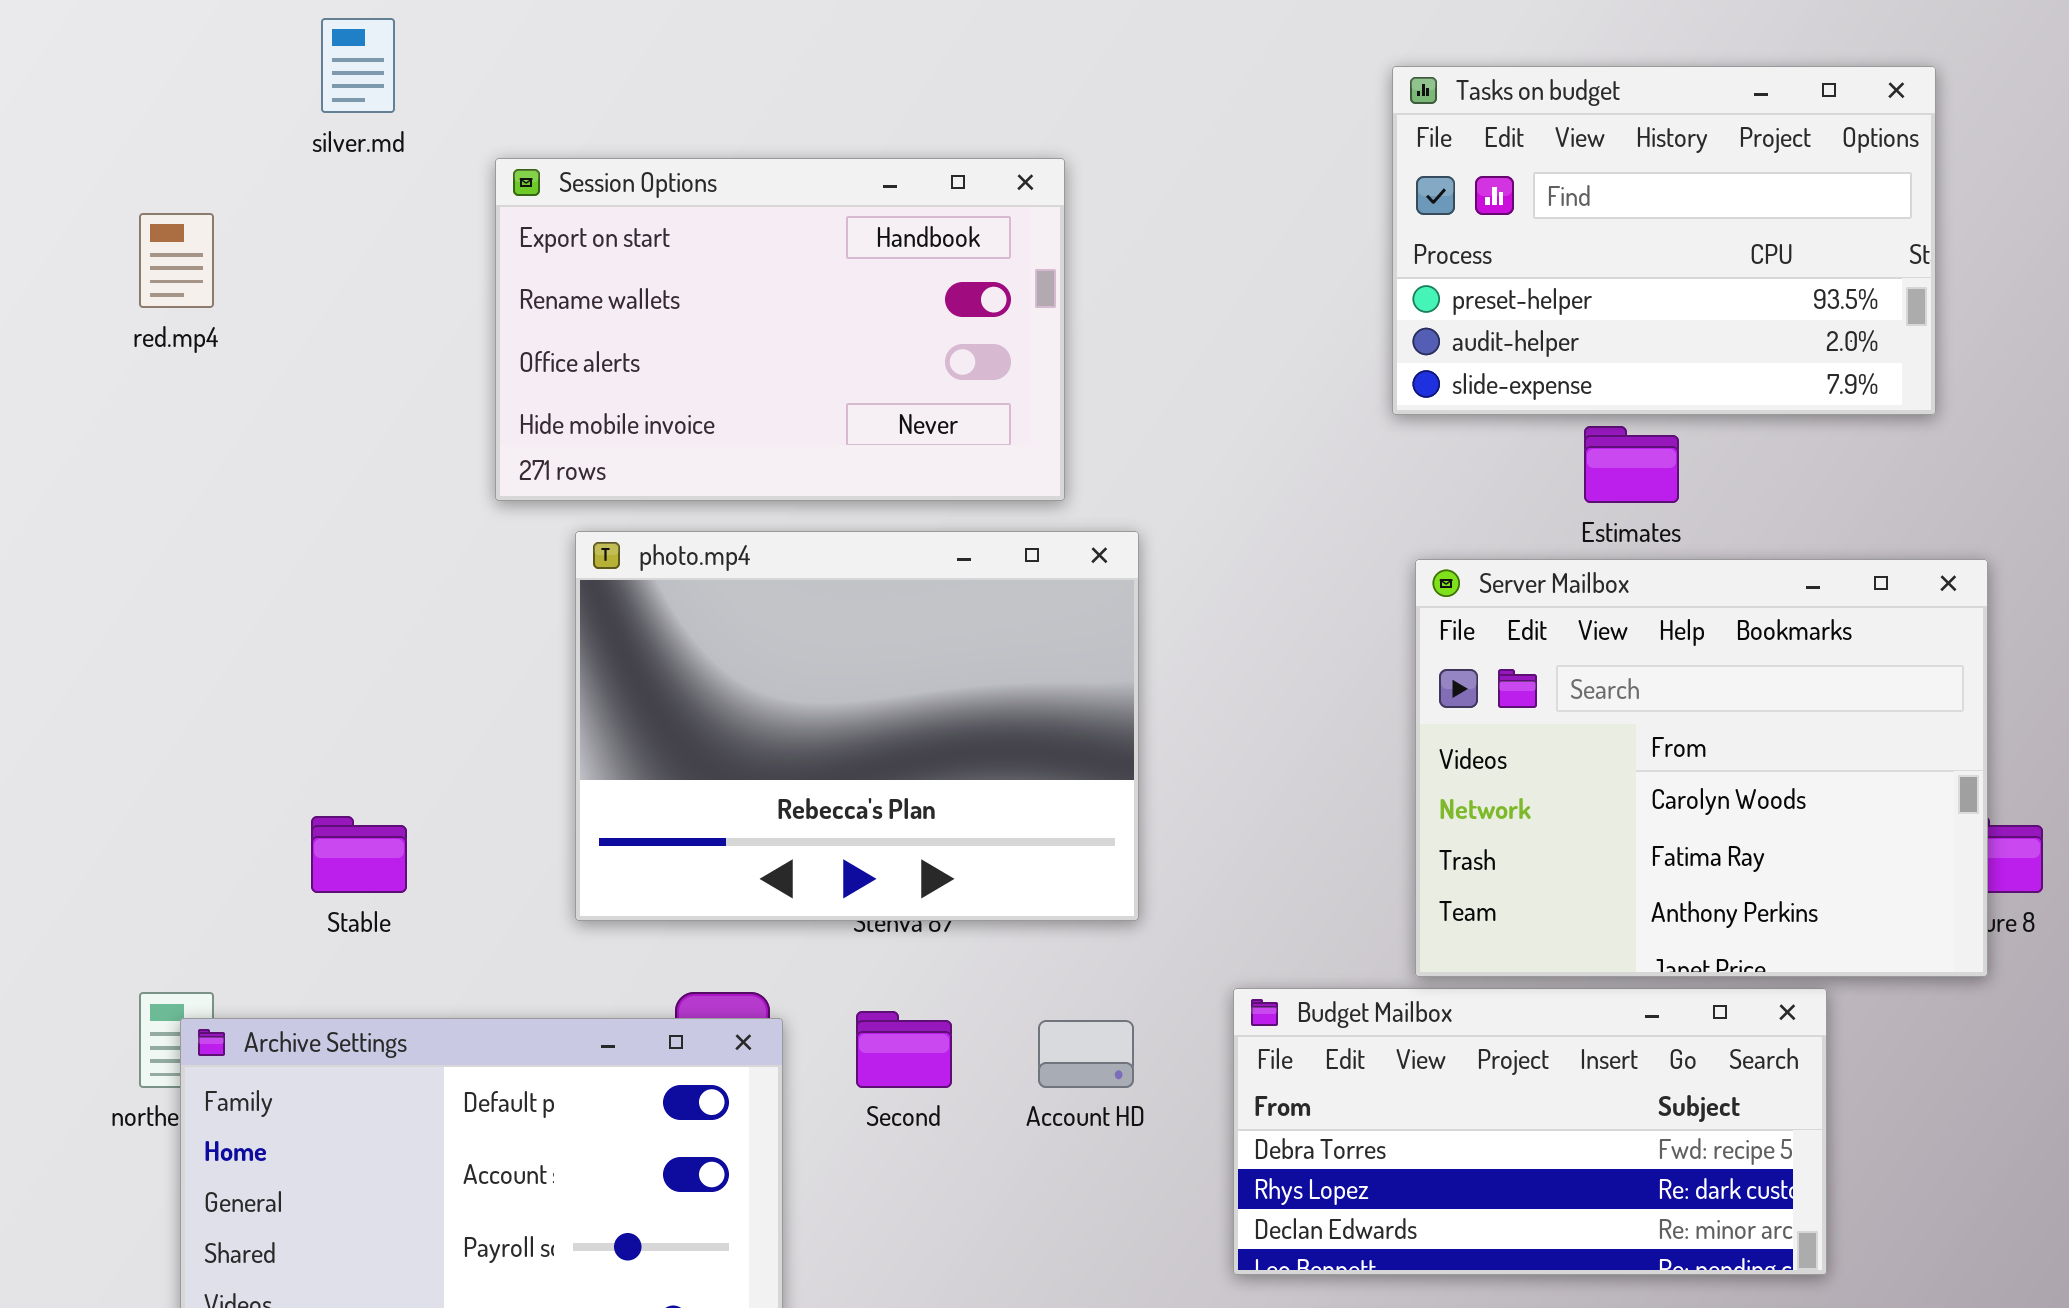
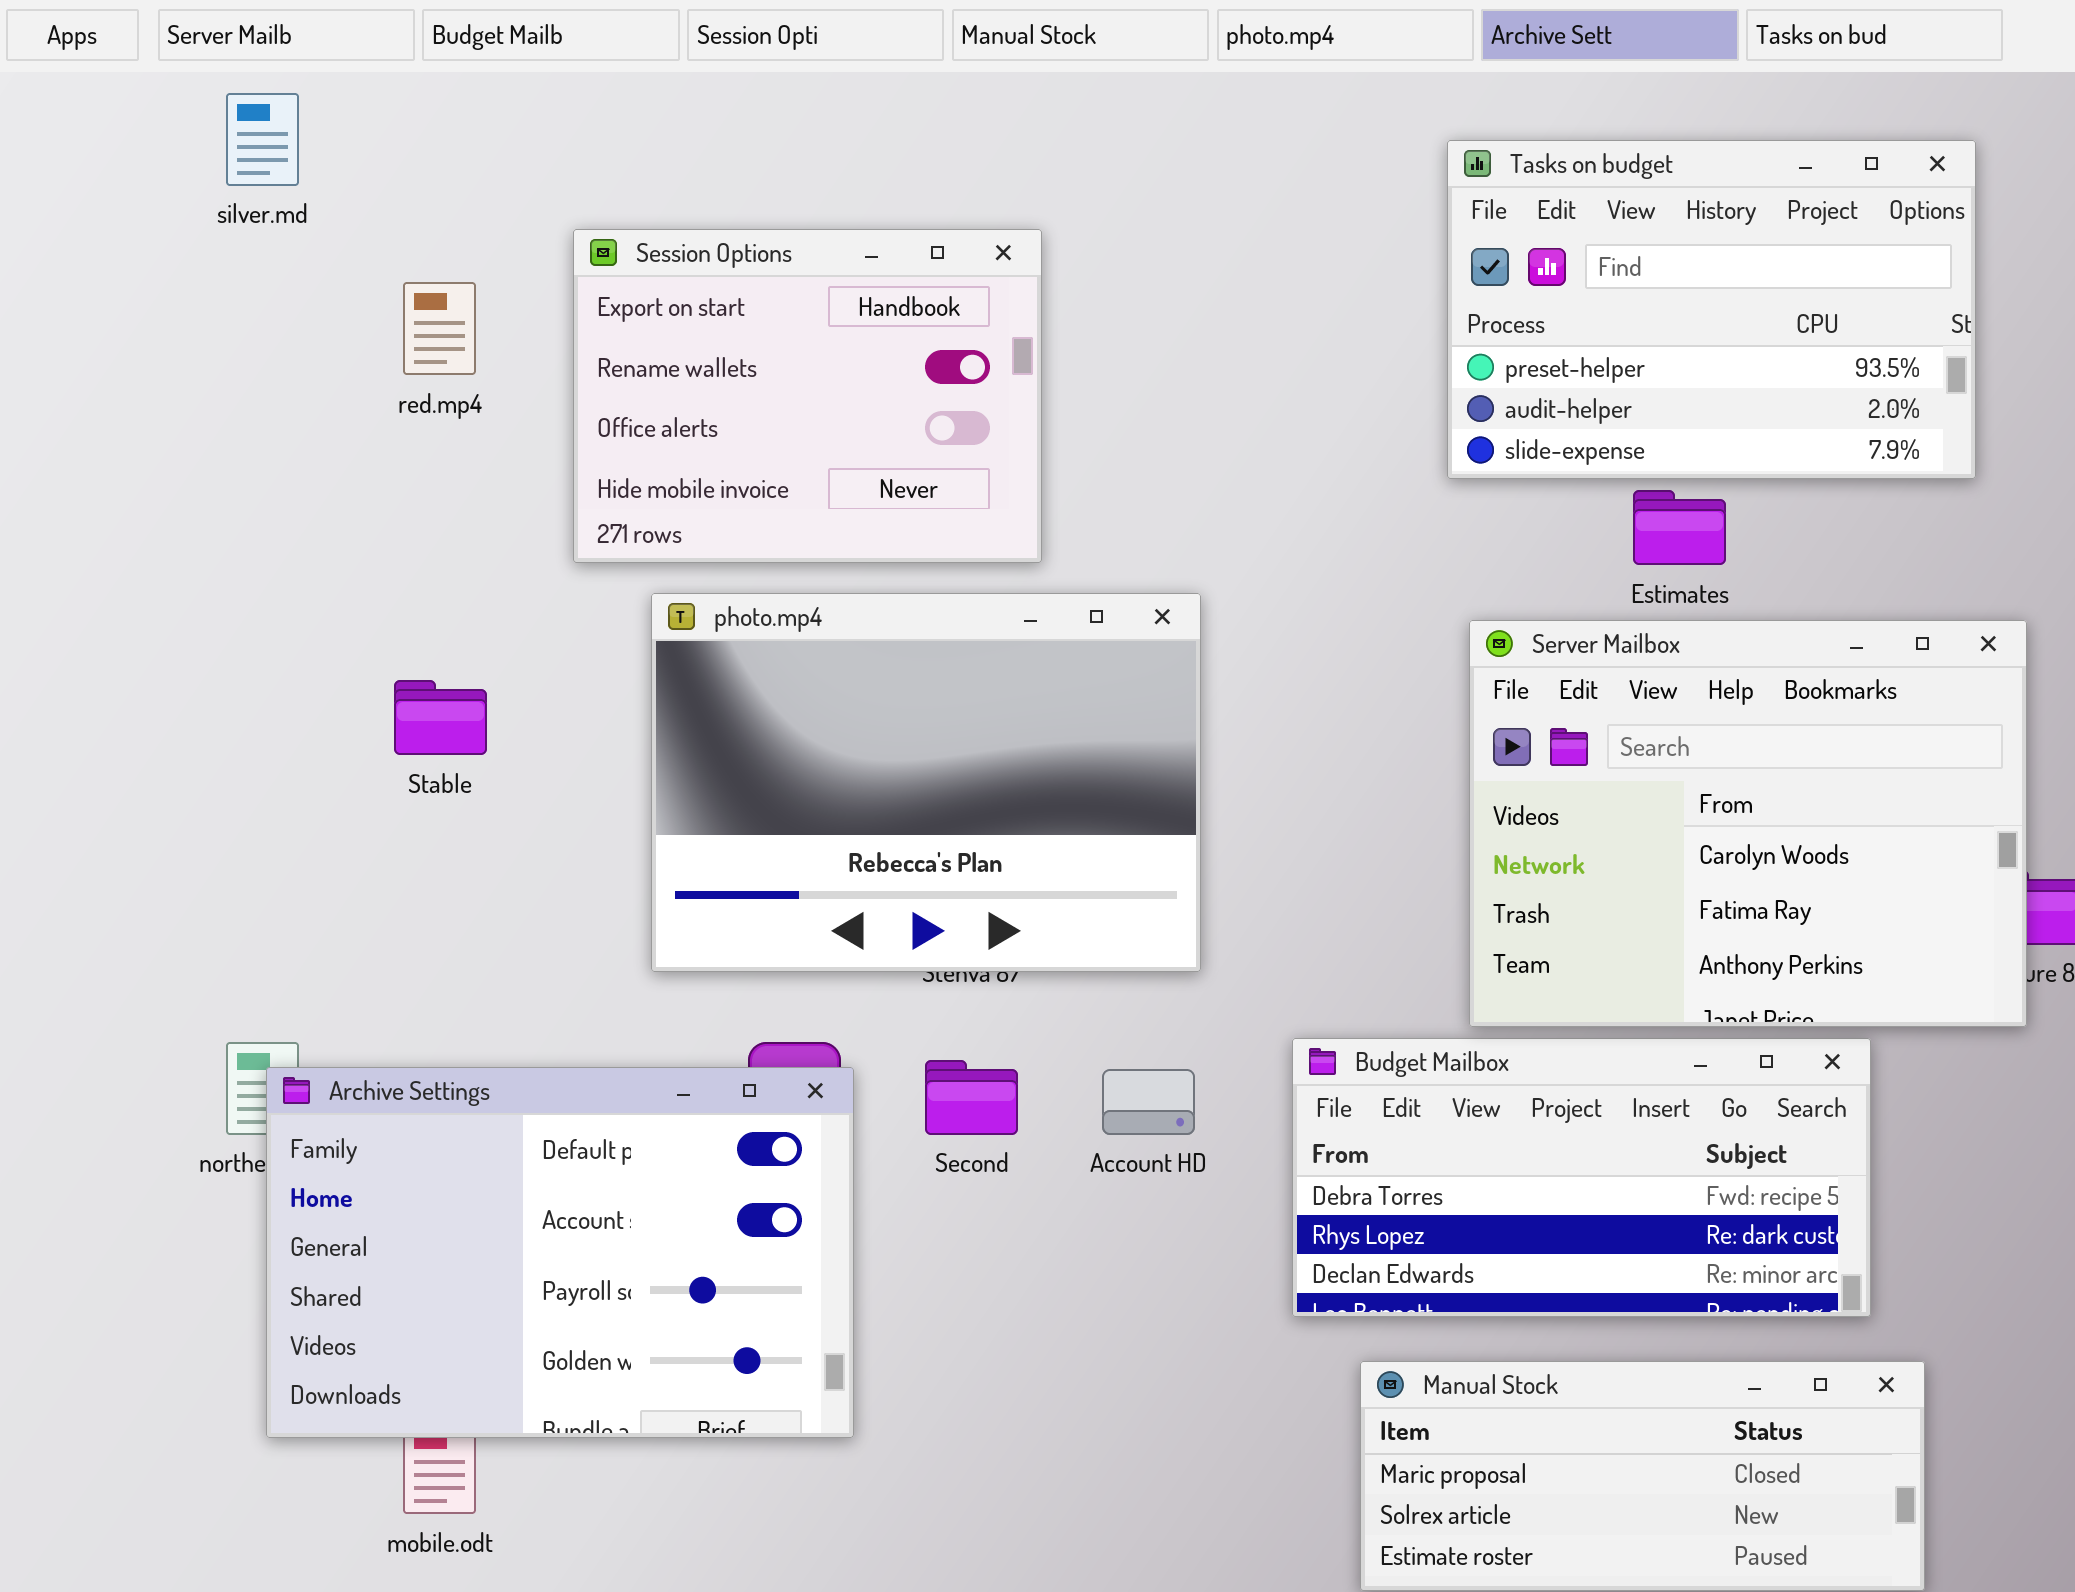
silver.md: [321,18,395,113] -> [226,93,299,186], moved
Session Options: [495,158,1065,501] -> [573,229,1042,563], resized
red.mp4: [139,213,214,308] -> [403,282,476,375], moved
Stable: [311,816,407,893] -> [394,680,487,755], moved

